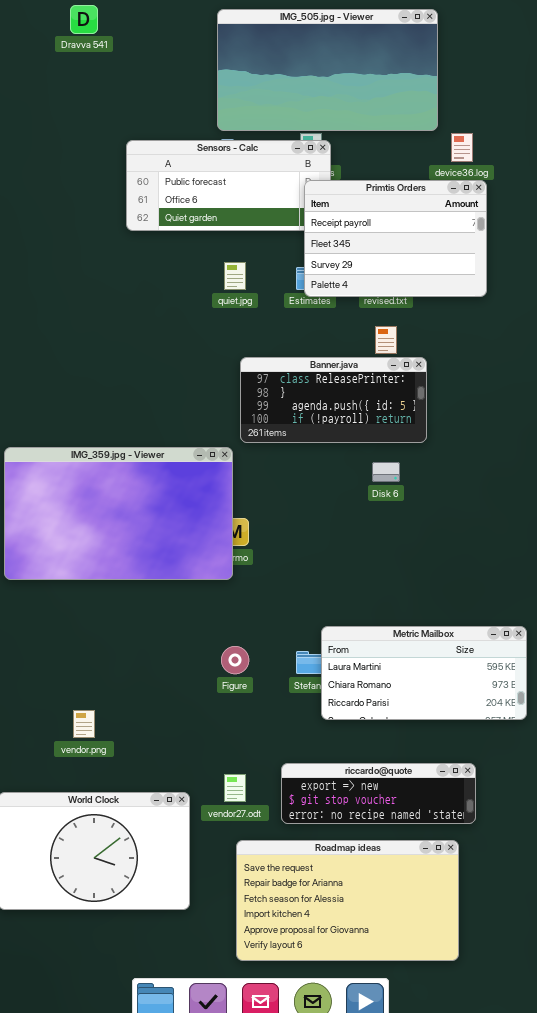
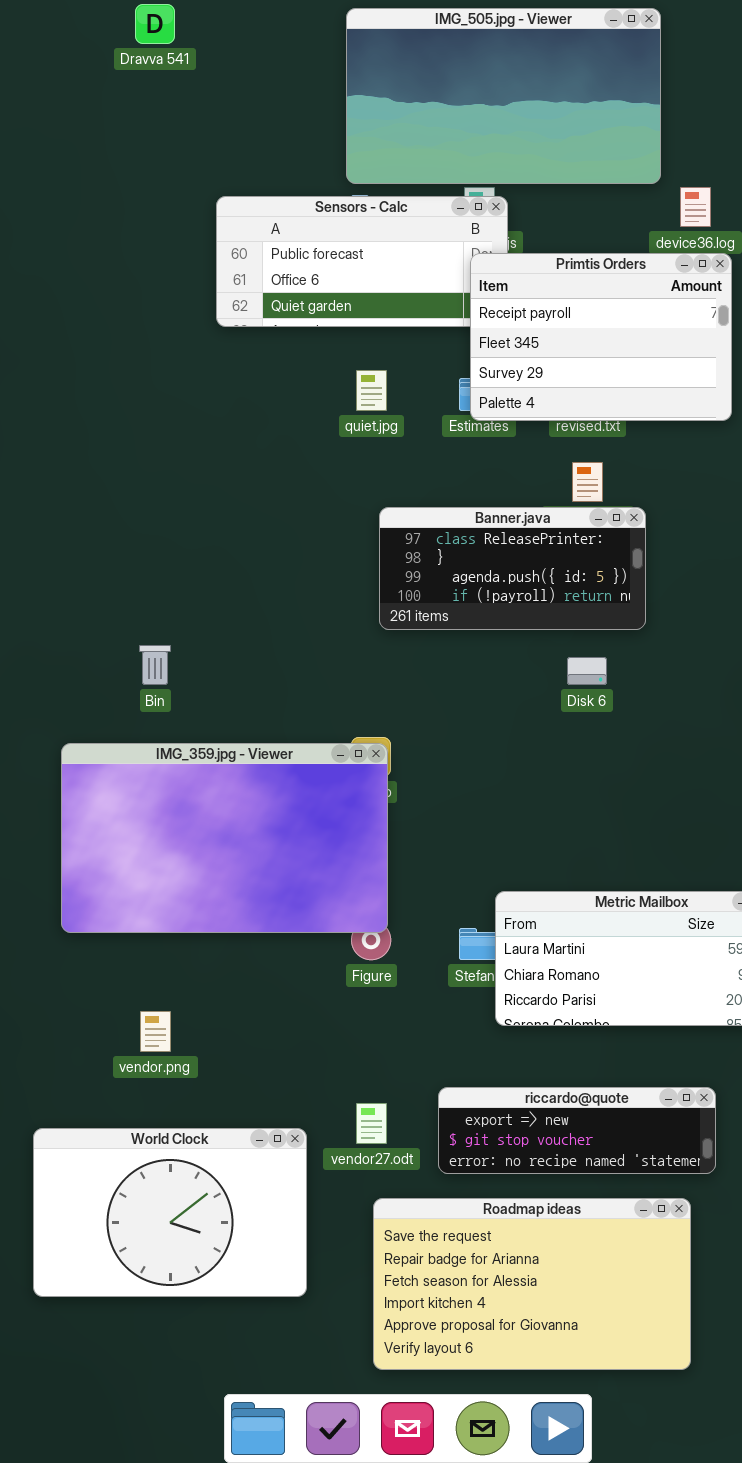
IMG_359.jpg - Viewer: [4,447,233,580] -> [61,743,388,933], moved

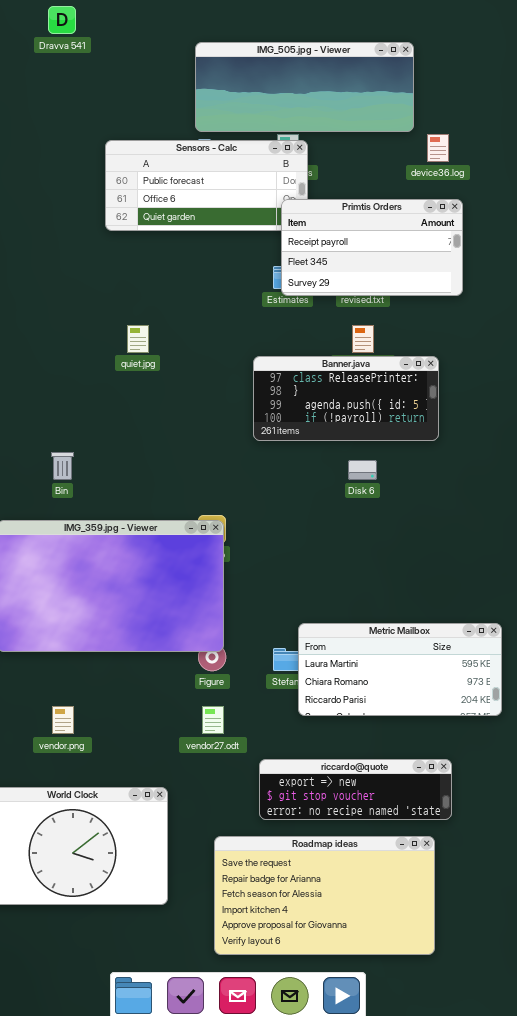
IMG_505.jpg - Viewer: [346,8,661,184] -> [195,42,414,132], resized
Primtis Orders: [470,253,732,421] -> [281,199,463,296], resized
quiet.jpg: [356,370,387,411] -> [127,325,149,353], moved
Banner.java: [379,507,646,630] -> [253,356,439,441], moved
vendor27.odt: [356,1103,387,1144] -> [202,706,224,734], moved

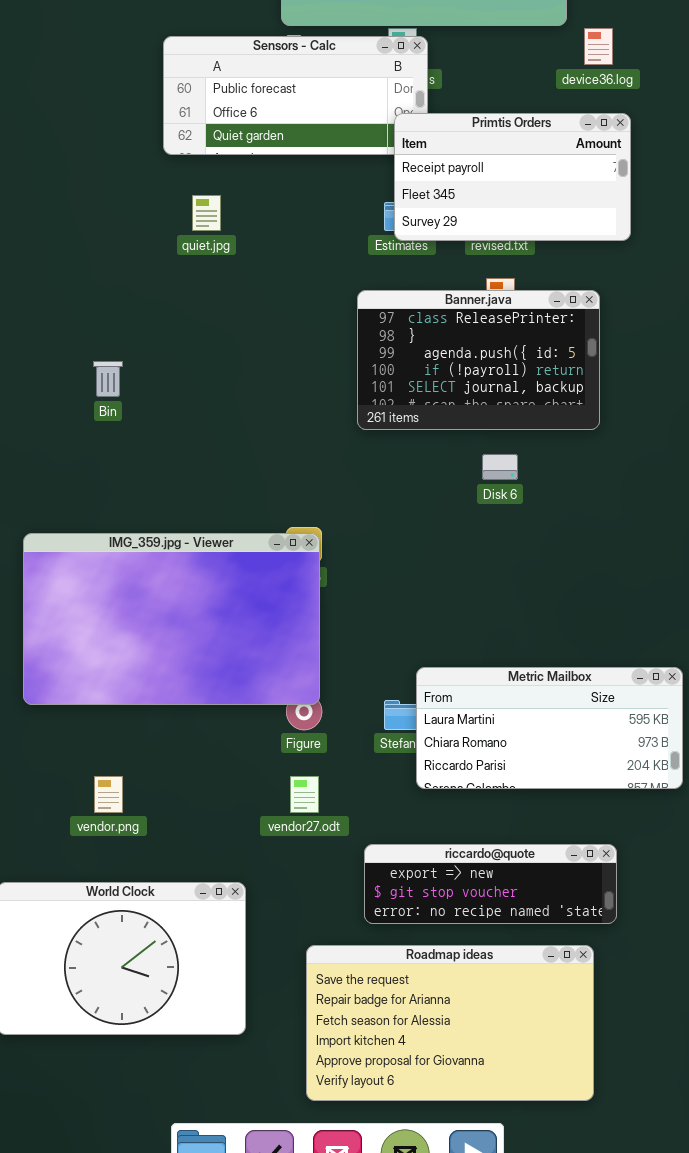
quiet.jpg: [127,325,149,353] -> [192,195,221,231], moved
Banner.java: [253,356,439,441] -> [357,290,600,430], resized
Bin: [51,452,74,480] -> [93,361,123,397], moved

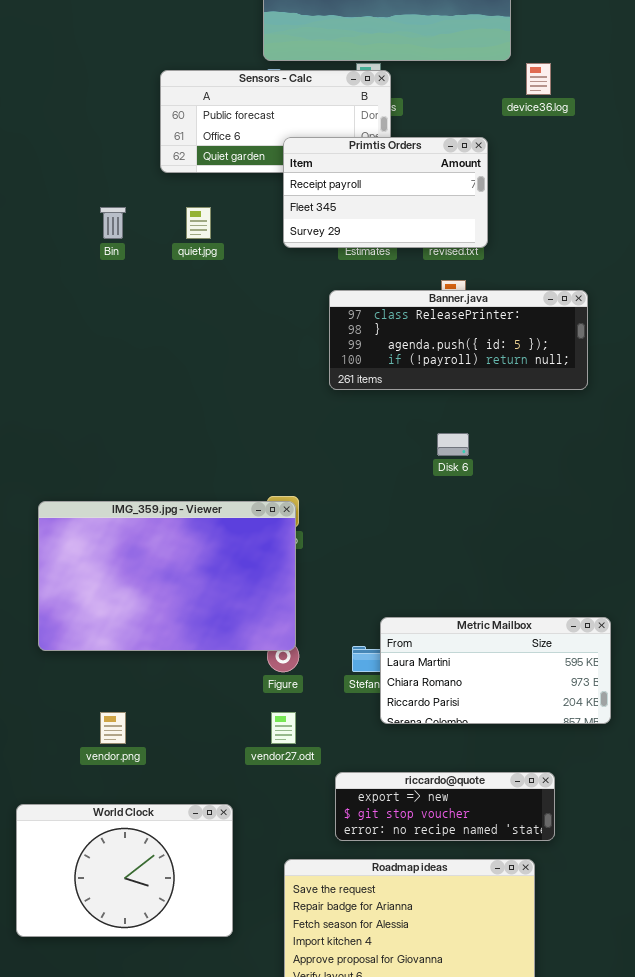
Primtis Orders: [394,113,631,241] -> [283,137,488,248], moved
Banner.java: [357,290,600,430] -> [329,290,588,390], resized
Bin: [93,361,123,397] -> [100,207,126,239], moved

